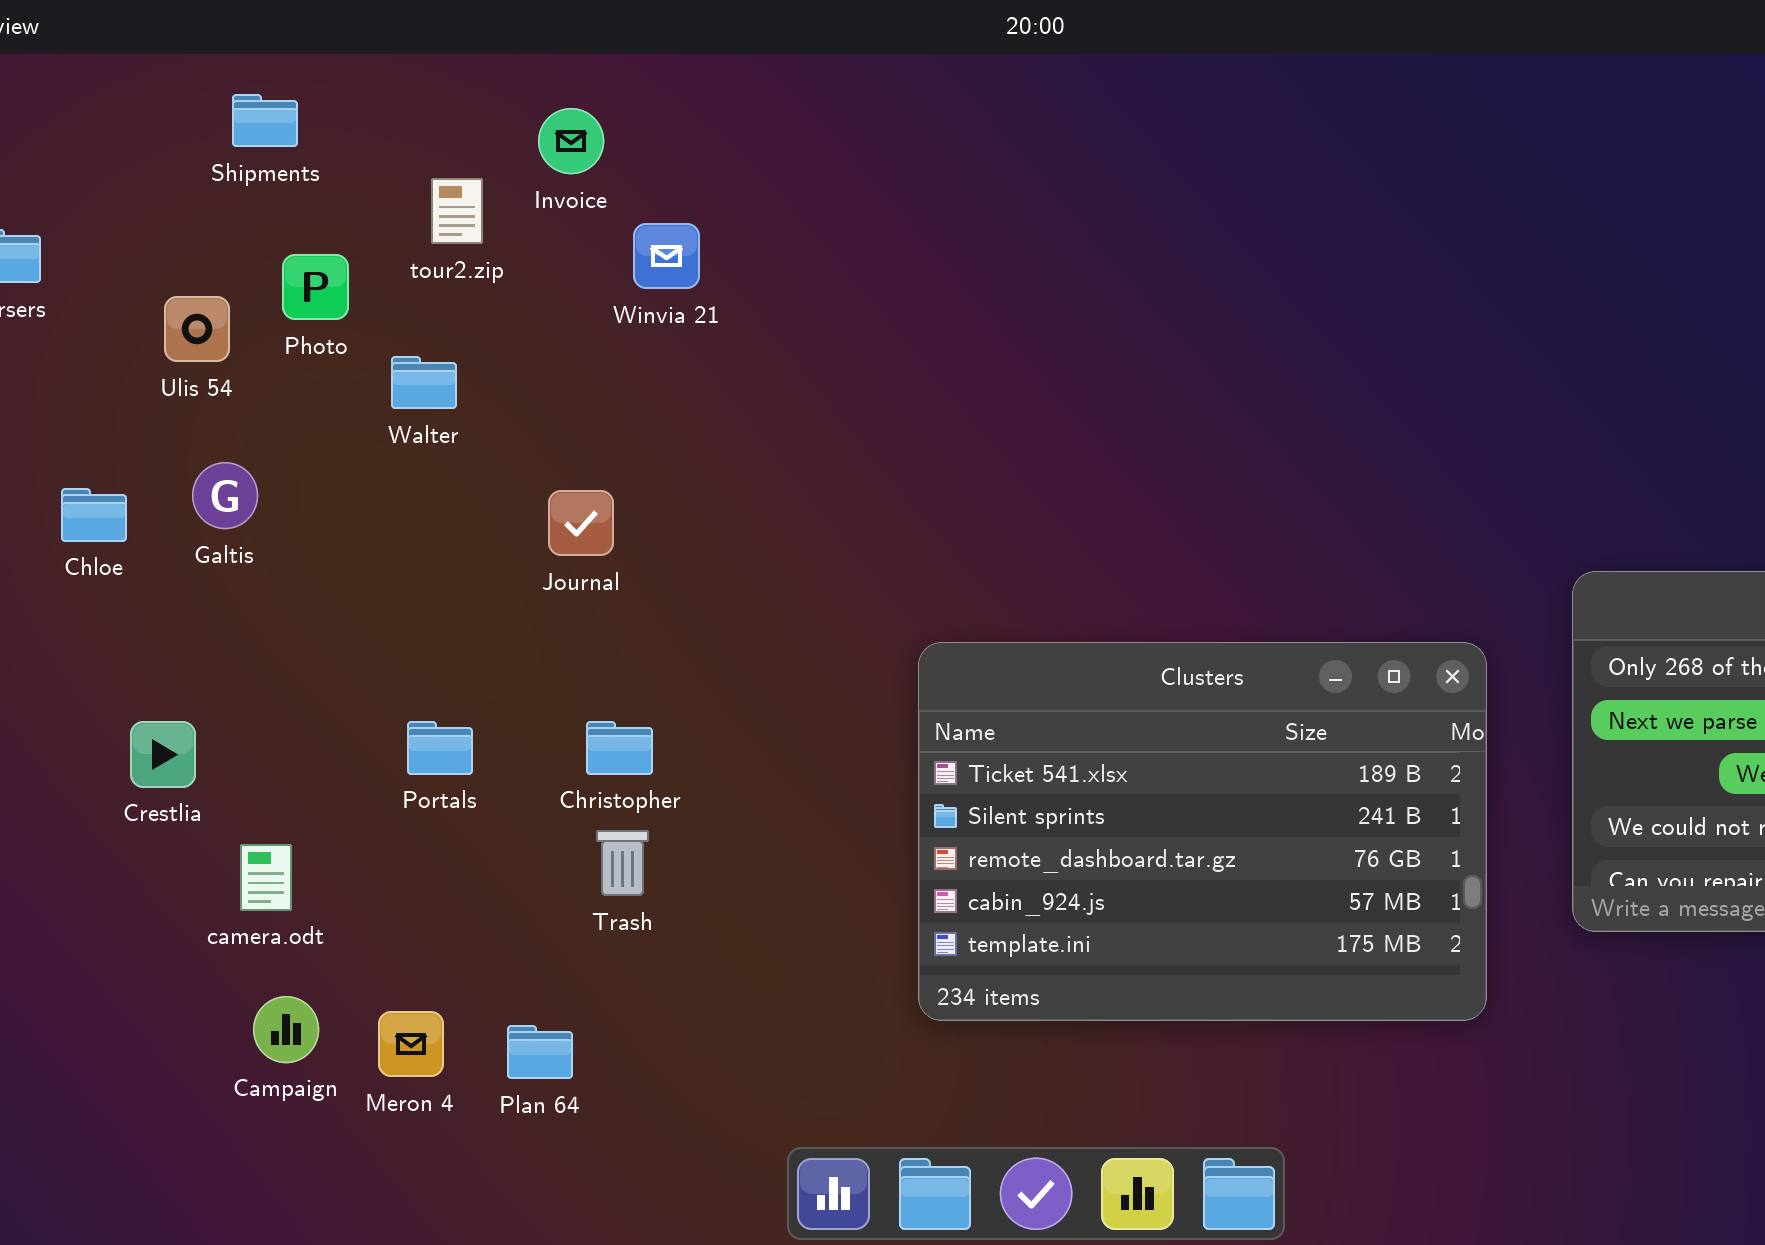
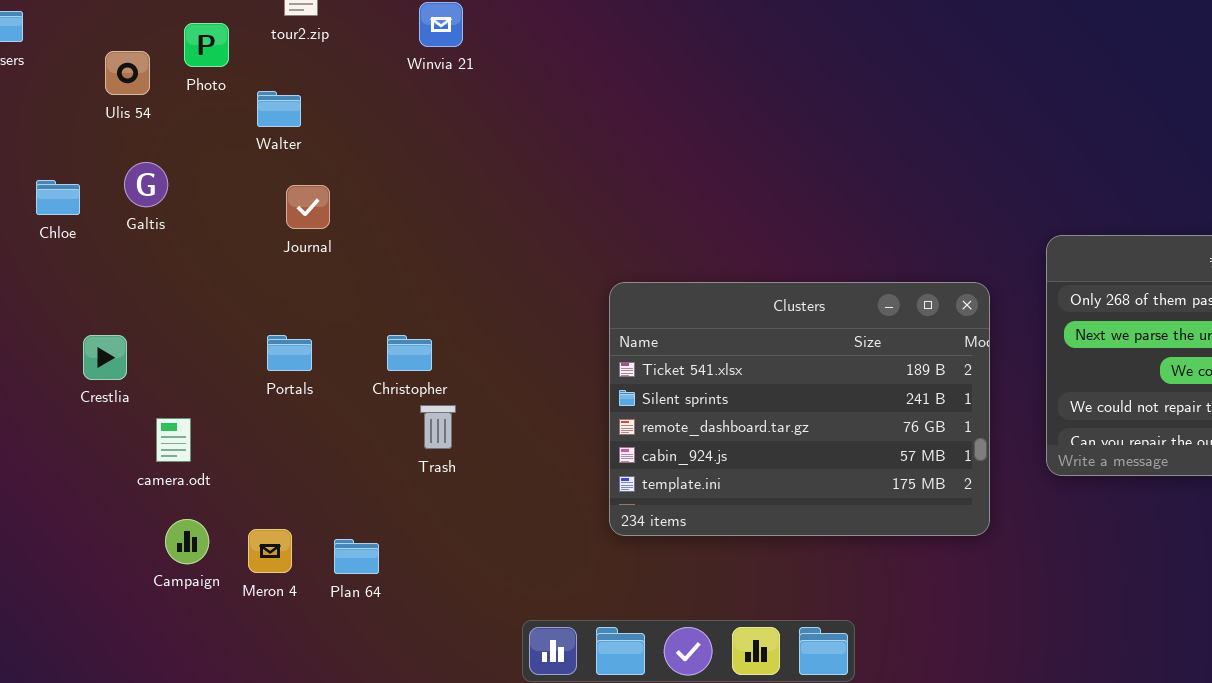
Journal: [548,490,614,556] -> [286,185,330,229], moved
Trash: [596,830,649,896] -> [420,405,456,449], moved

